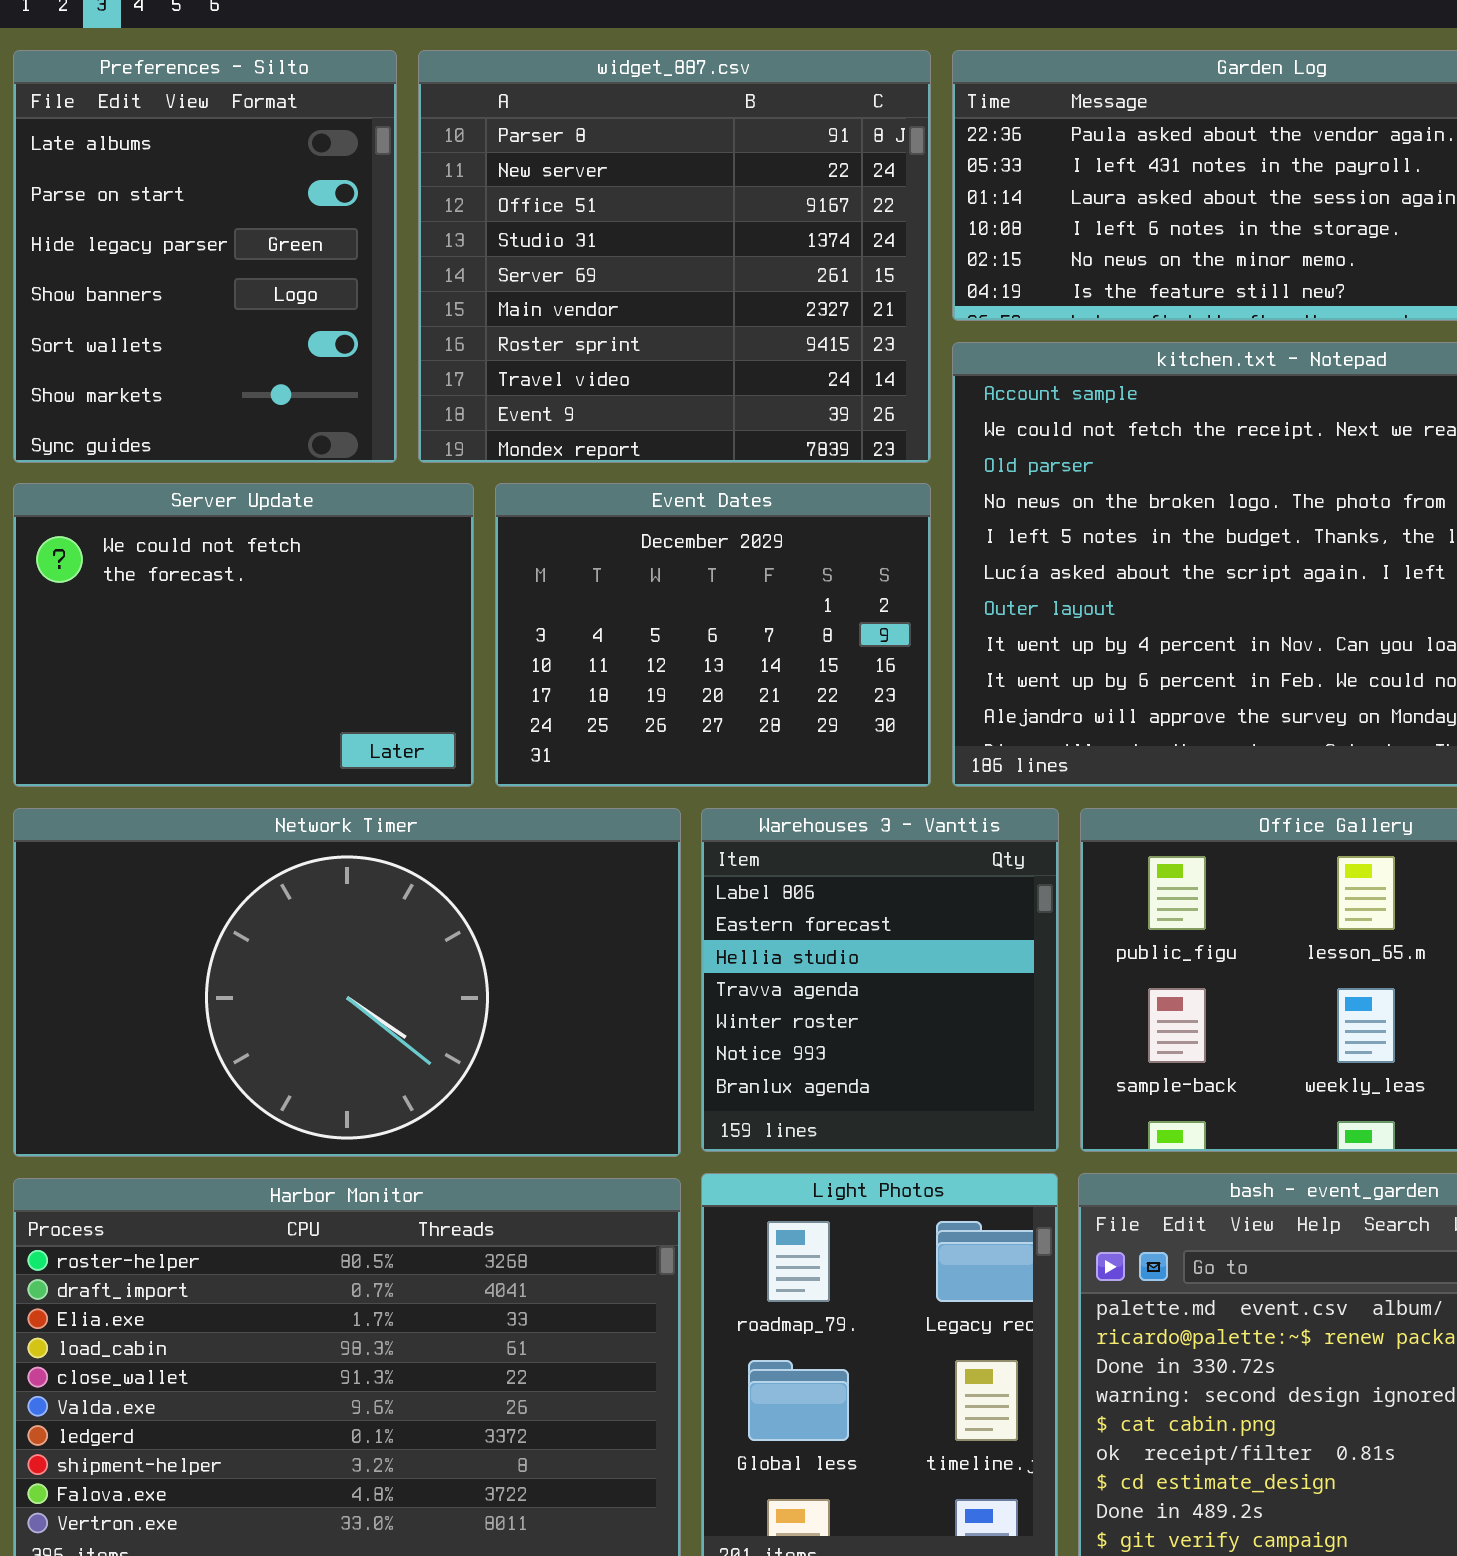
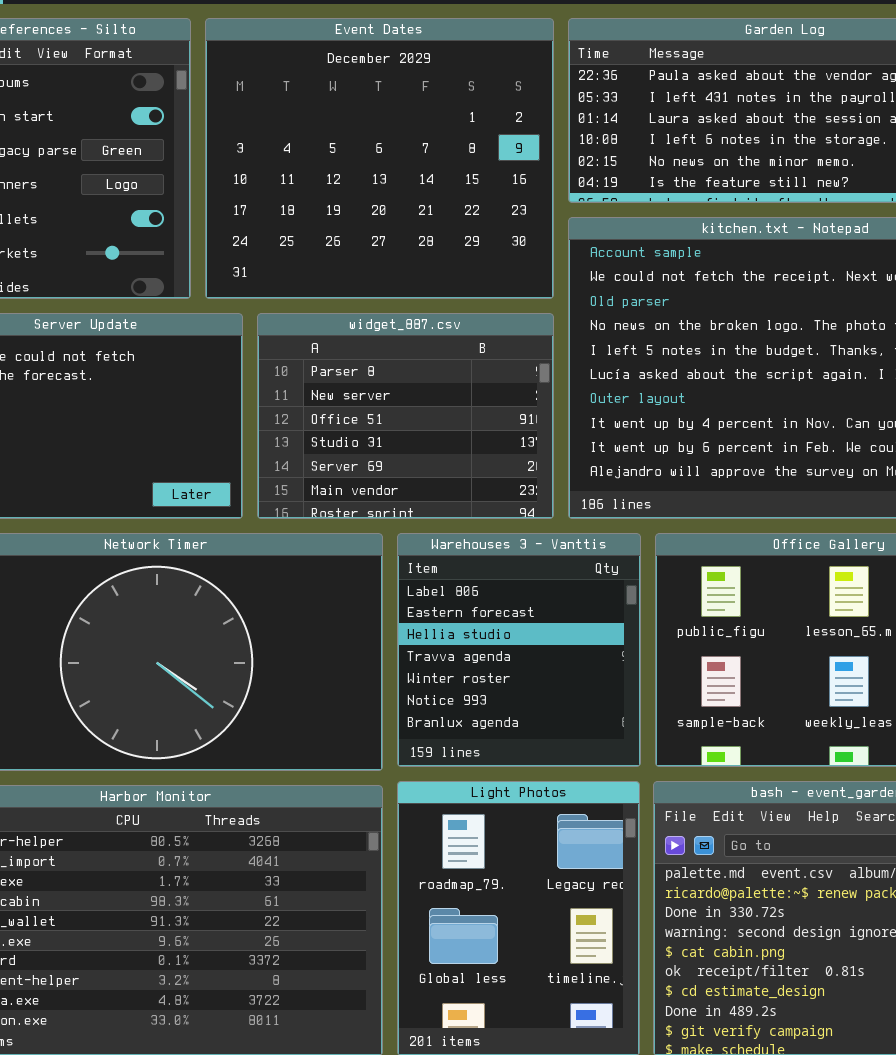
widget_887.csv: [418,50,931,463] -> [257,313,554,519], moved, resized
Event Dates: [495,483,931,787] -> [205,18,554,299], moved, resized

